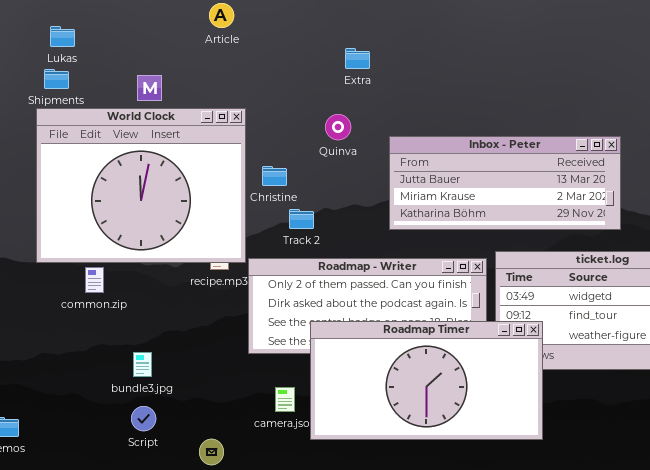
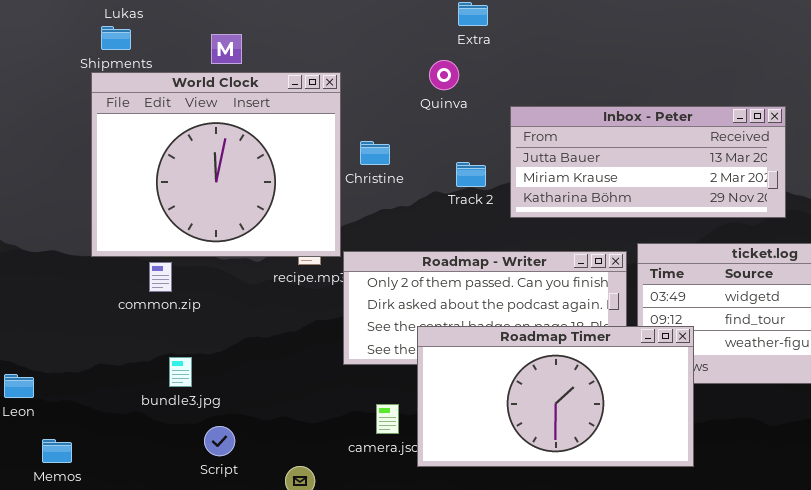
Quinva: [325,114,351,140] -> [429,60,459,90], moved
Track 2: [289,209,314,229] -> [456,162,486,187], moved
bundle3.jpg: [133,352,152,377] -> [169,357,192,387], moved

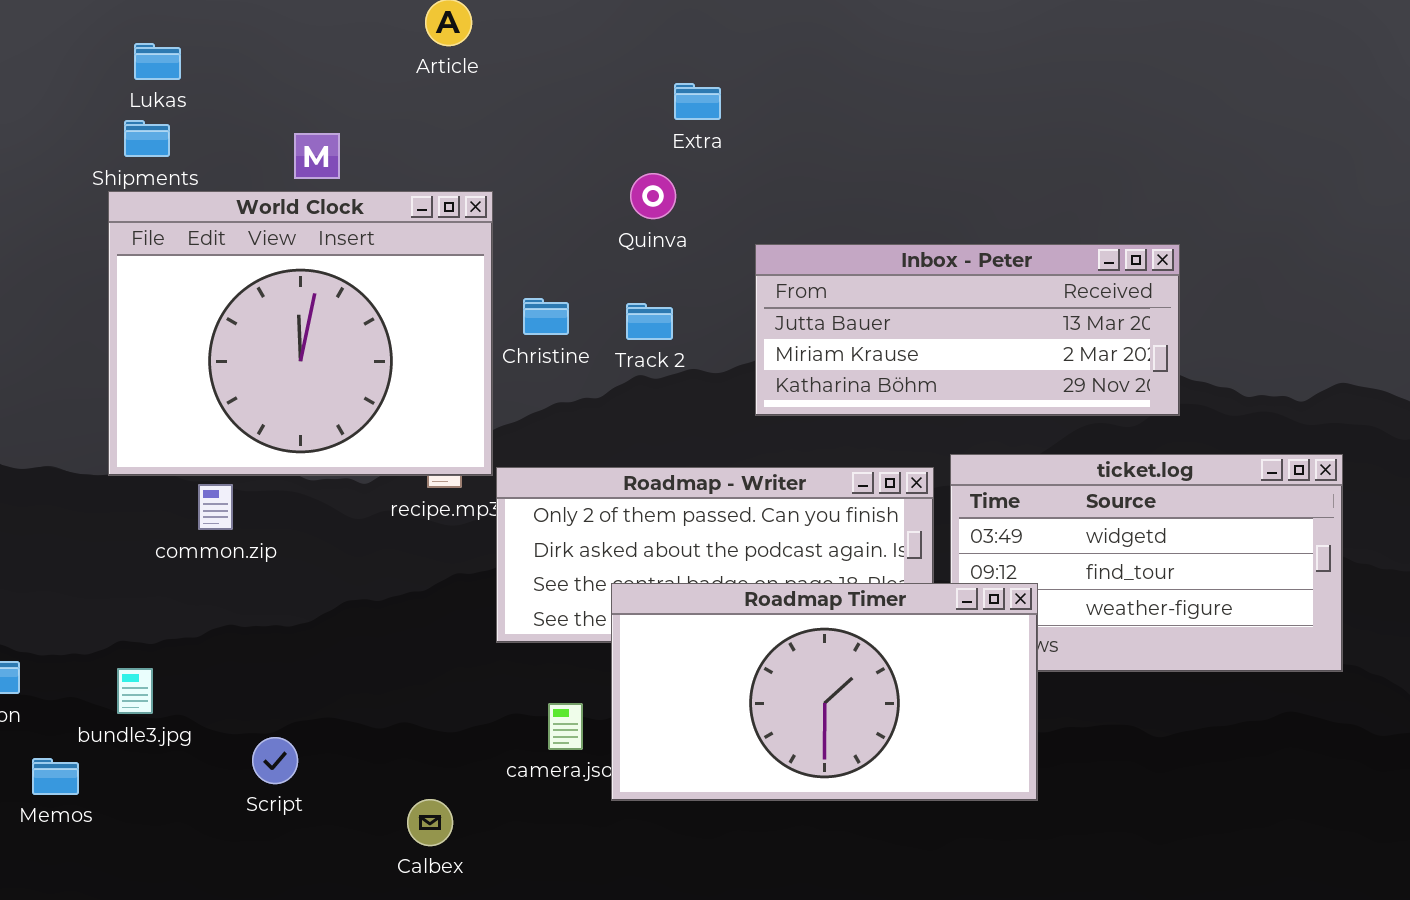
Track 2: [456,162,486,187] -> [626,303,673,340], moved
bundle3.jpg: [169,357,192,387] -> [117,668,153,714], moved
Script: [204,426,235,456] -> [252,737,298,784], moved

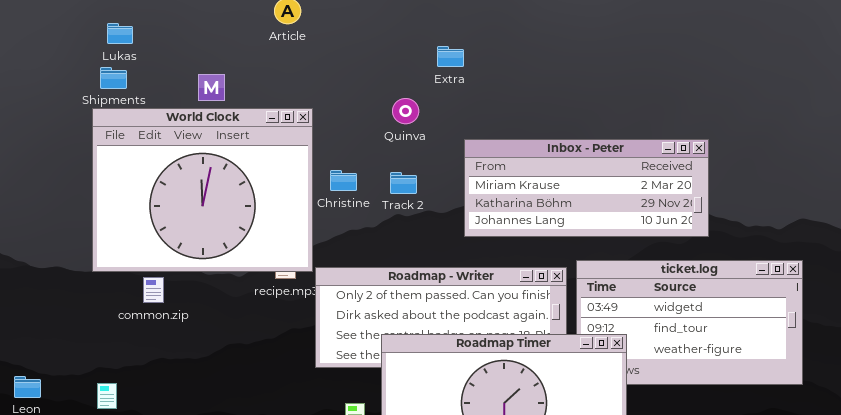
Extra: [674,83,721,120] -> [437,46,464,67], moved
Inbox - Peter: [755,244,1180,416] -> [464,139,709,237], scrolled down 1 row

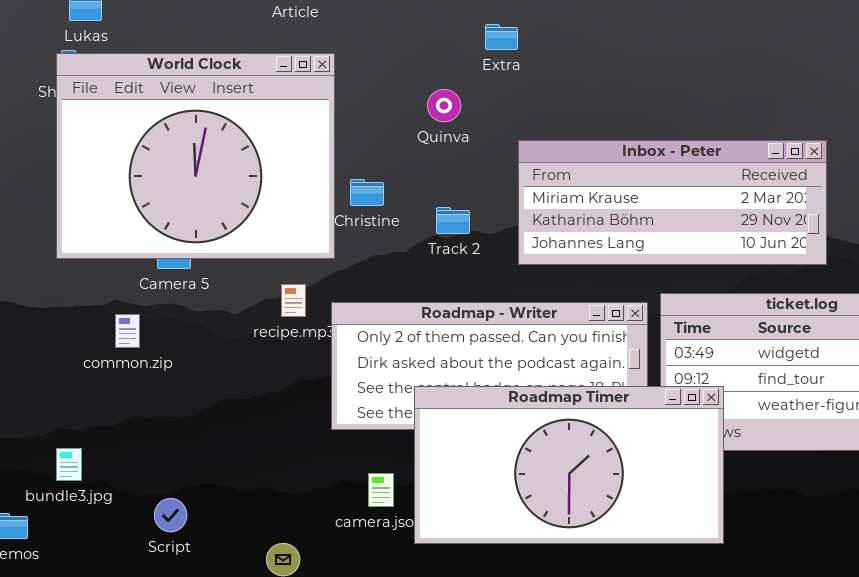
World Clock: [92,108,313,272] -> [56,53,335,259], moved
Track 2: [390,172,417,194] -> [436,207,470,234], moved

